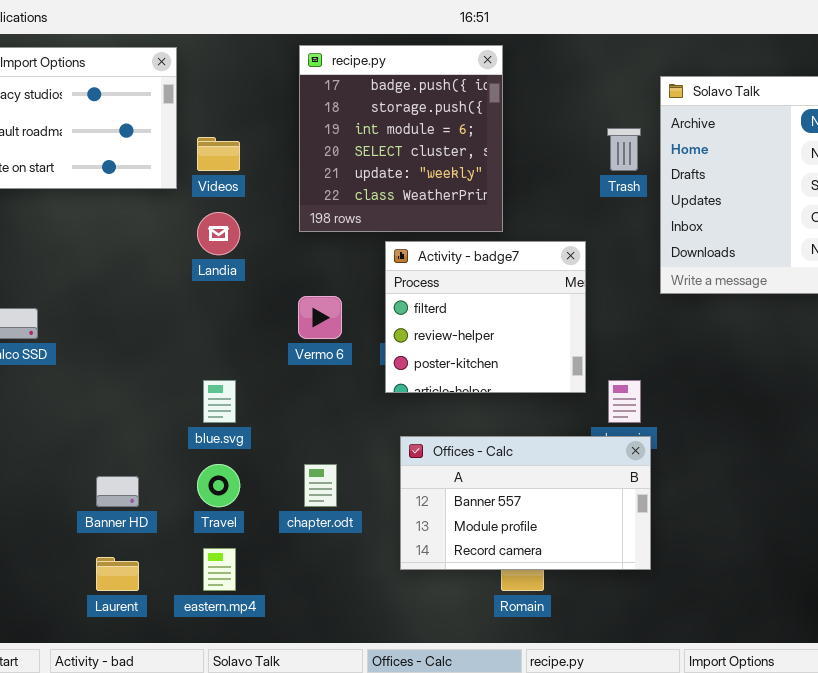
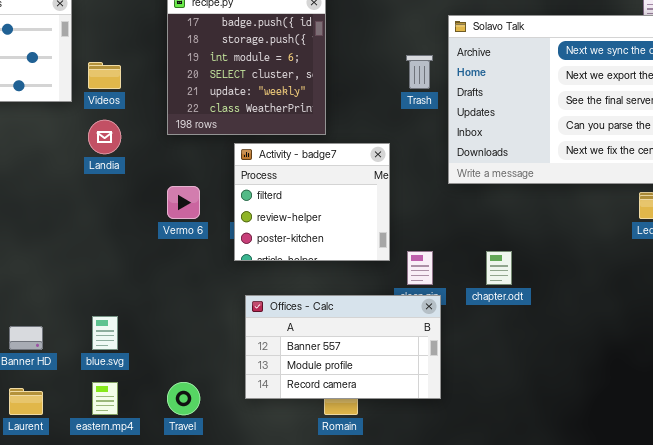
blue.svg: [203,380,236,423] -> [92,316,118,350], moved
Travel: [197,464,240,507] -> [167,382,200,415], moved
chapter.odt: [304,464,337,507] -> [486,251,512,285], moved

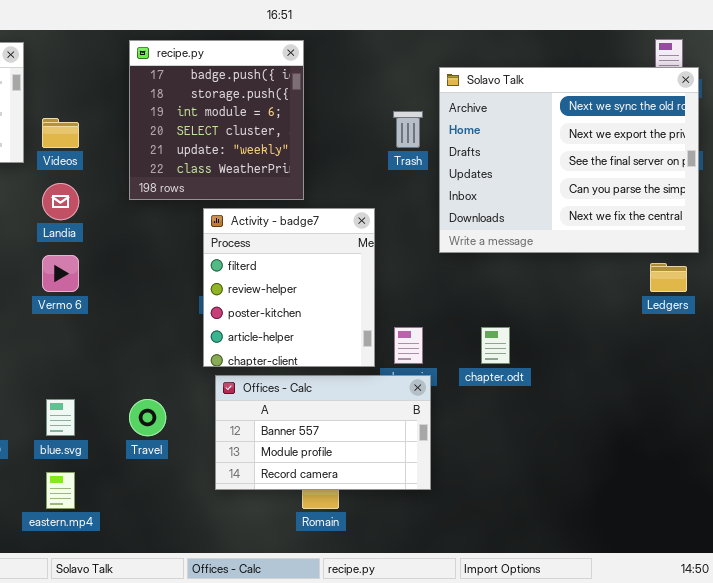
Activity - badge7: [234,143,390,261] -> [203,208,375,367], resized
Vermo 6: [167,186,200,219] -> [42,255,79,292], moved
Travel: [167,382,200,415] -> [129,399,166,436], moved

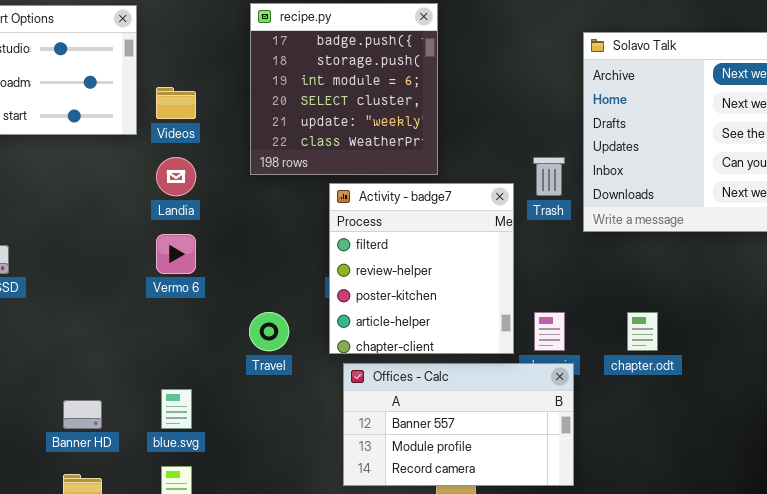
Trash: [393,111,423,148] -> [533,157,565,196], moved
Travel: [129,399,166,436] -> [249,312,289,351], moved

